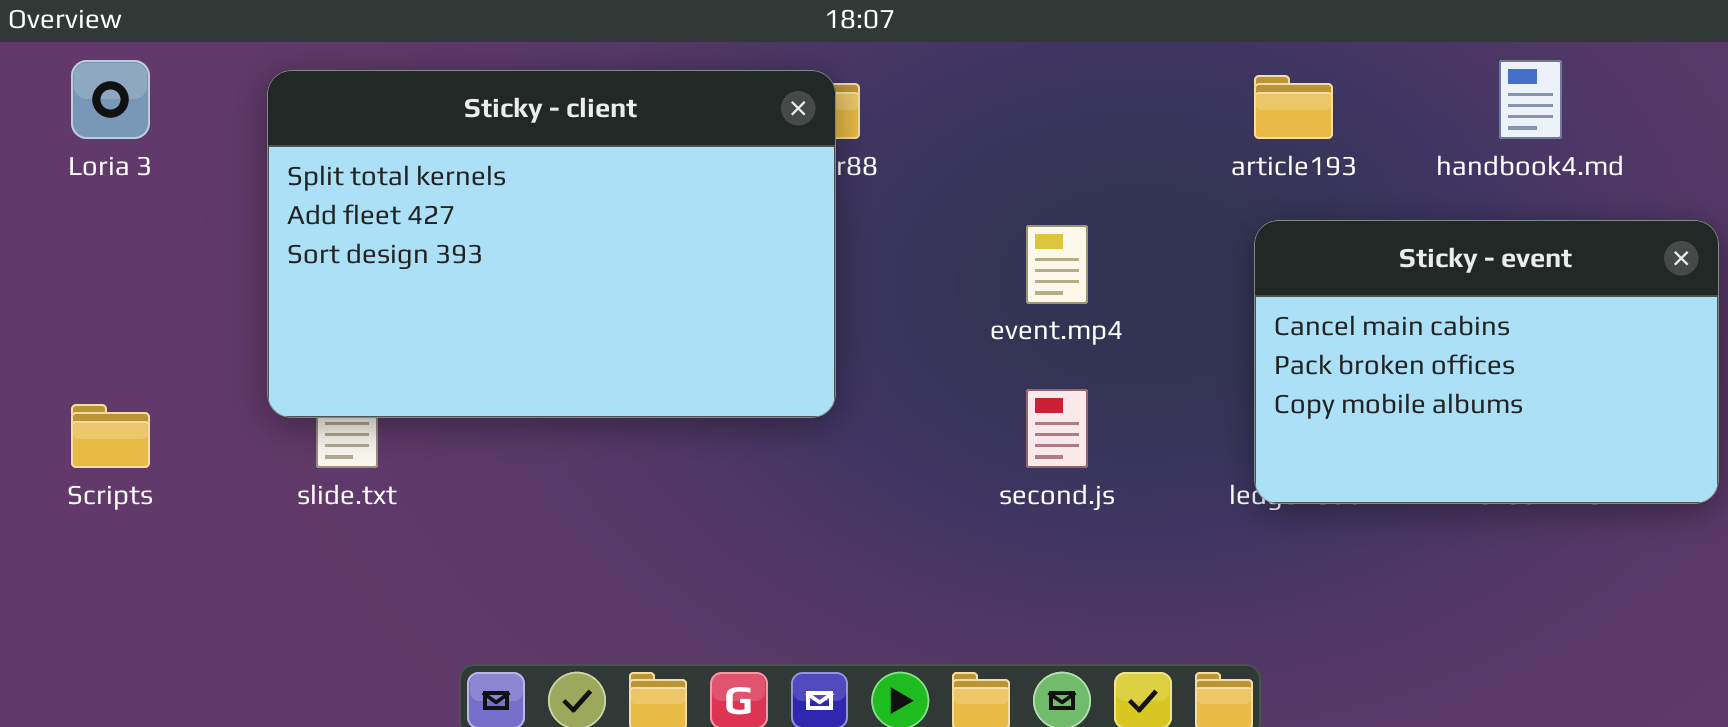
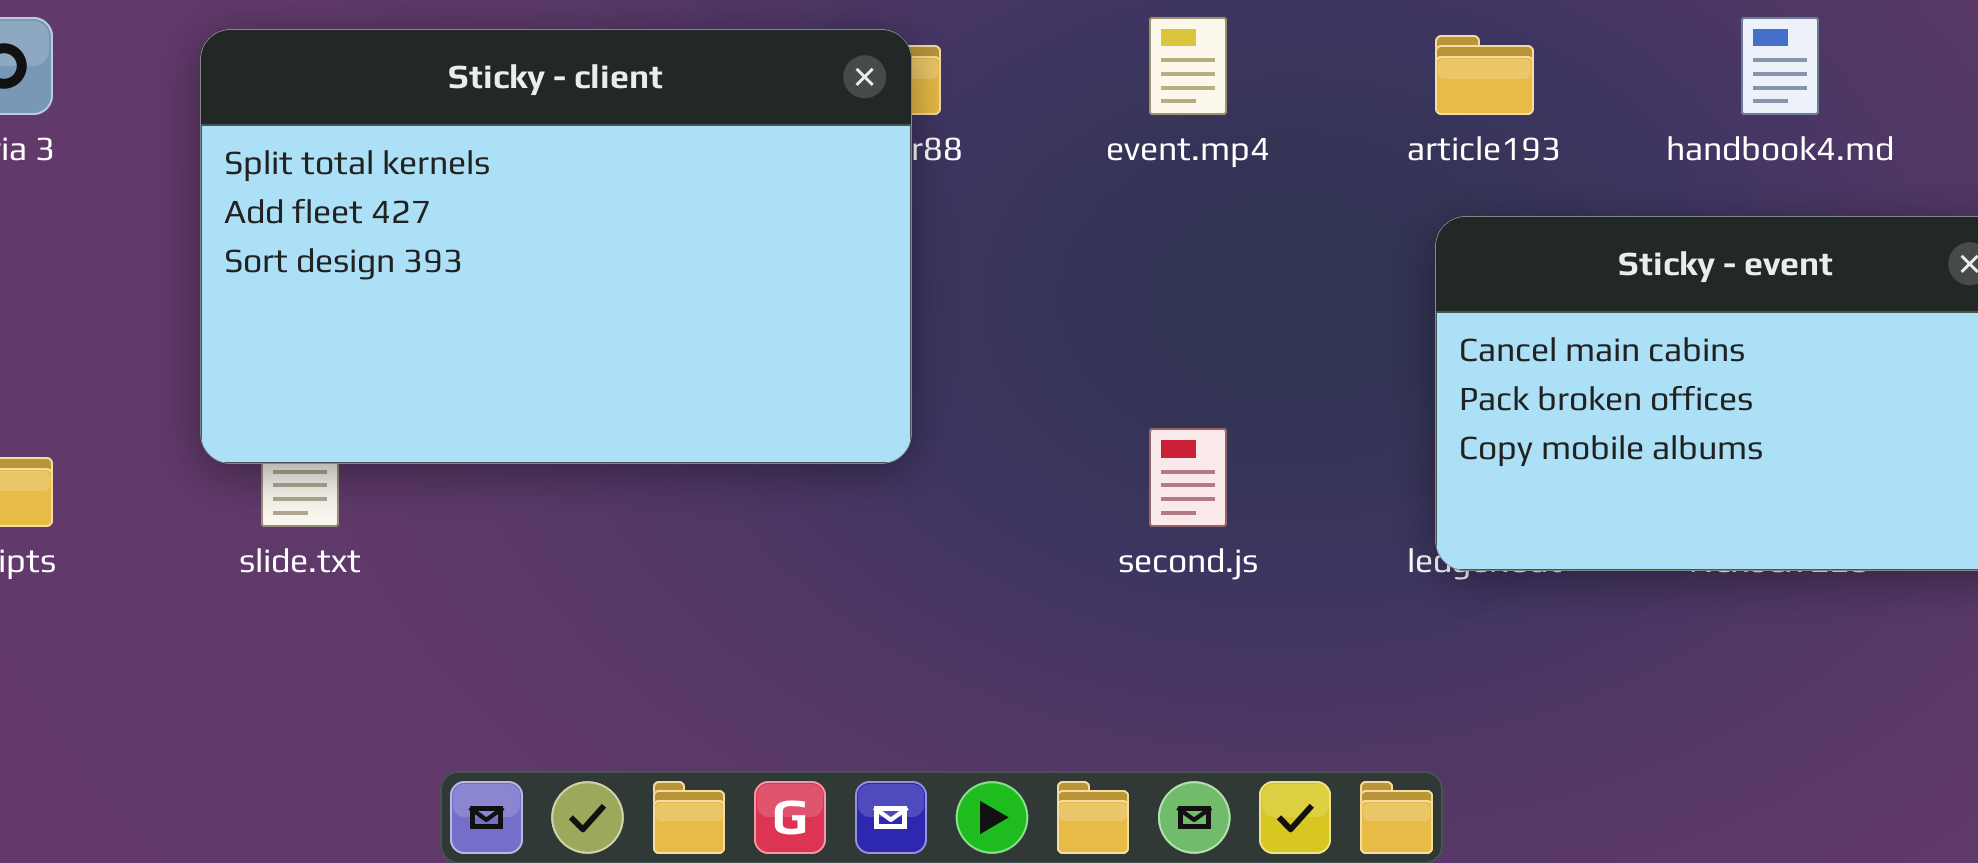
event.mp4: [1026,225,1088,304] -> [1149,17,1227,115], moved

